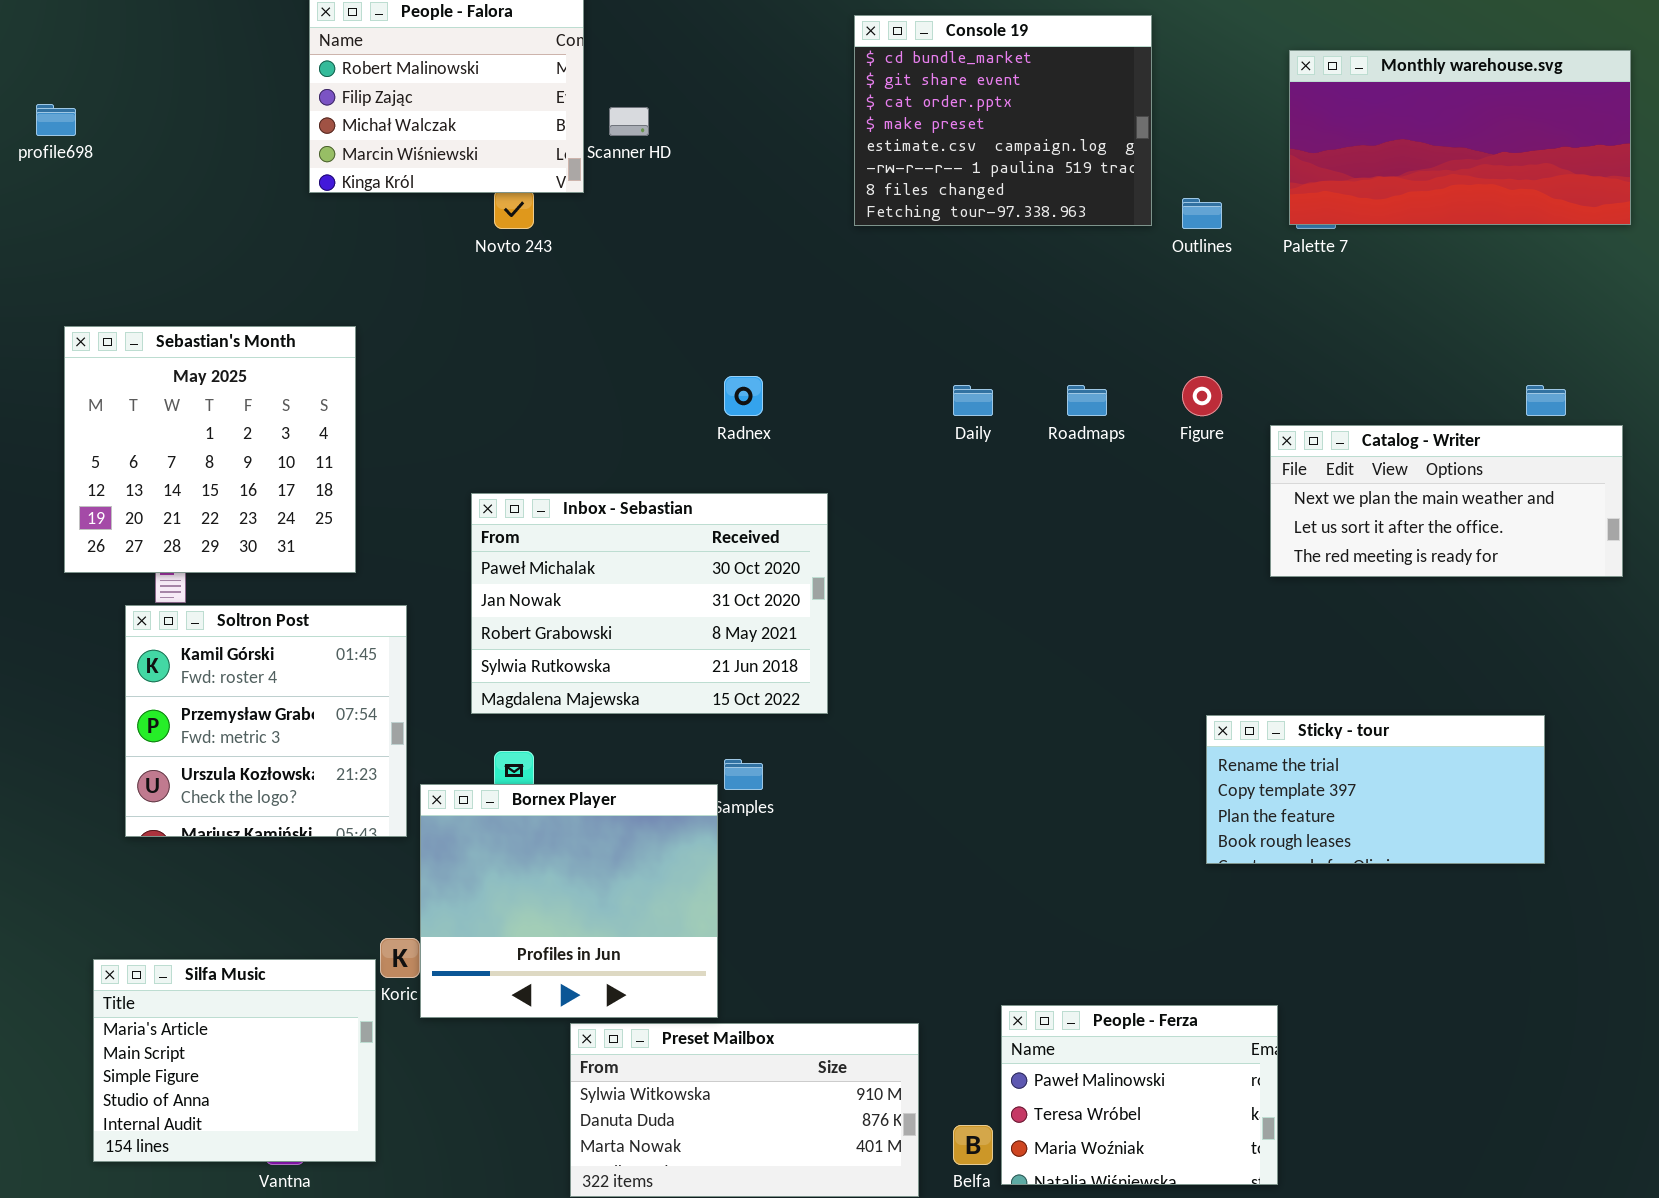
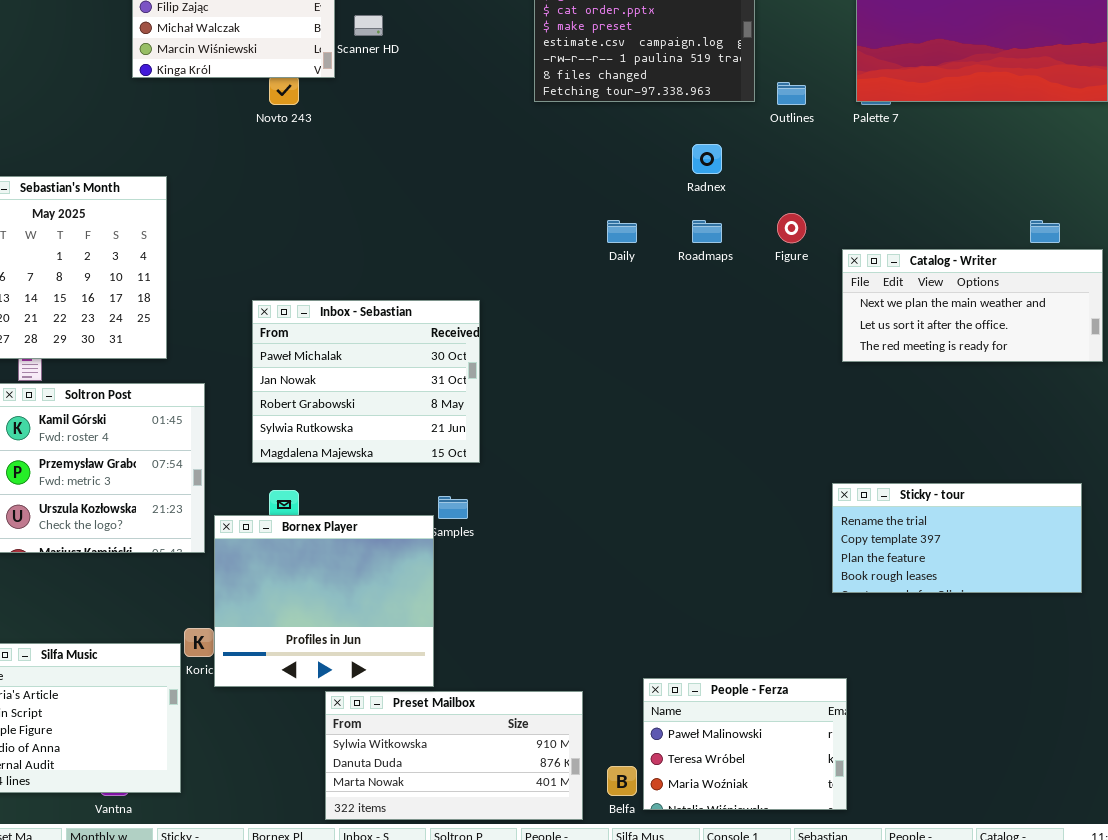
Radnex: [724,376,763,416] -> [692,144,722,174], moved
Inbox - Sebastian: [471,493,828,714] -> [252,300,480,463], resized
Sticky - tour: [1206,715,1545,864] -> [832,483,1082,593], moved

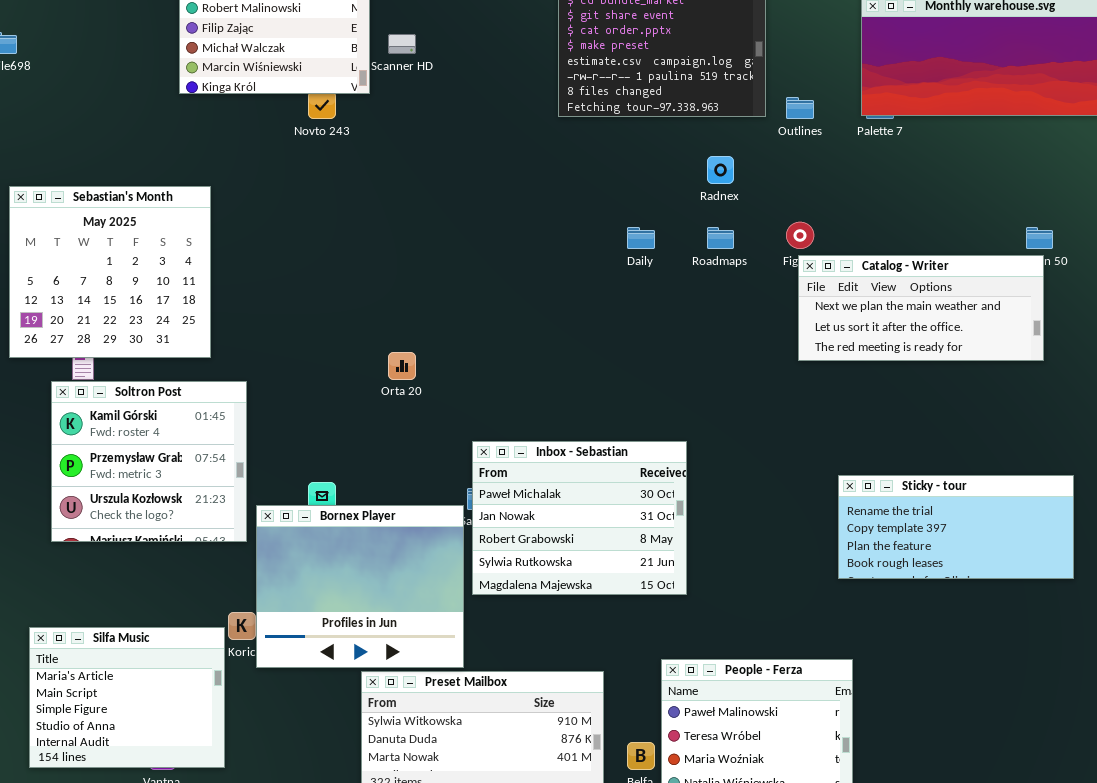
Catalog - Writer: [842,249,1103,362] -> [798,255,1044,361], moved
Inbox - Sebastian: [252,300,480,463] -> [472,441,687,595], moved

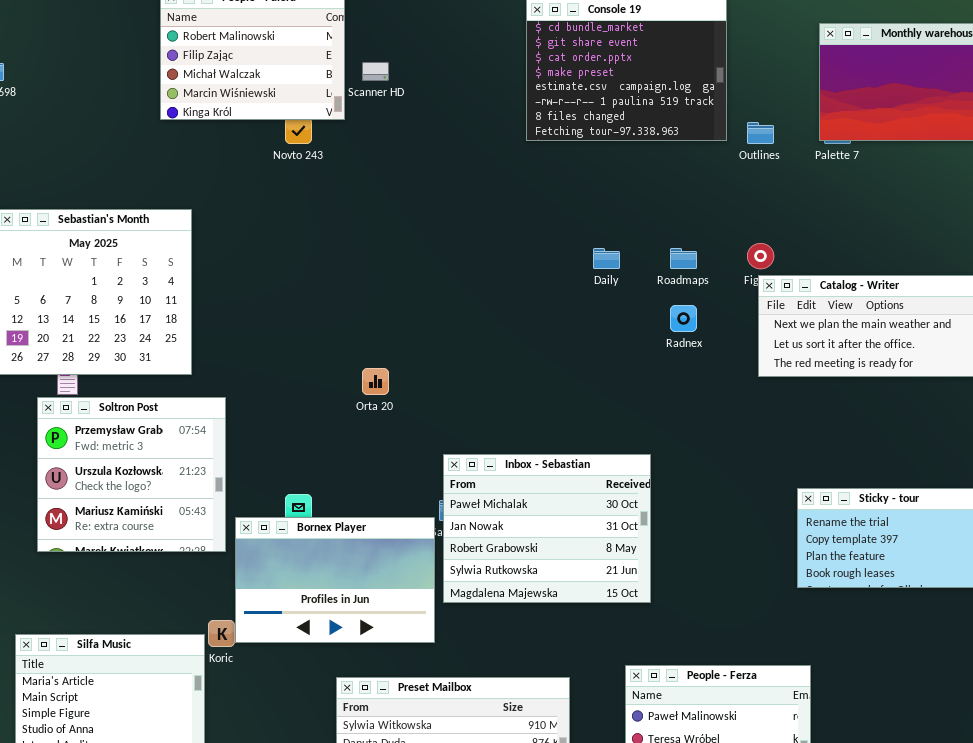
Radnex: [707,156,734,184] -> [670,305,697,332], moved
Soltron Post: [51,381,247,542] -> [37,397,226,552], scrolled down 1 row
Bornex Player: [256,505,464,668] -> [235,517,435,643], resized

